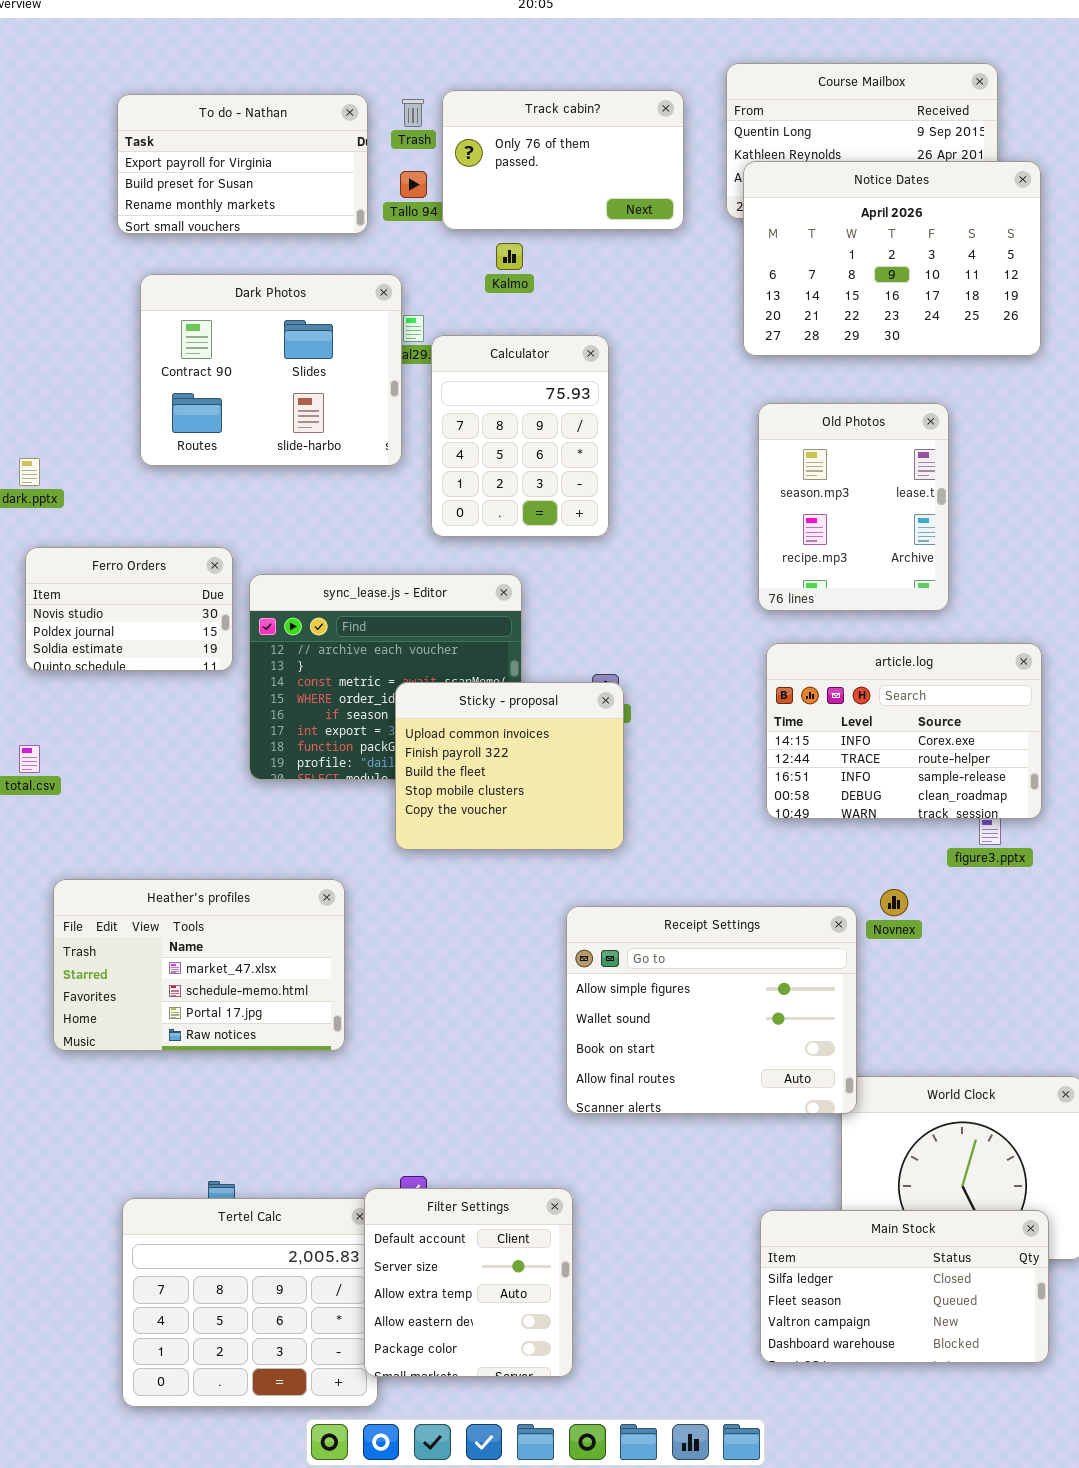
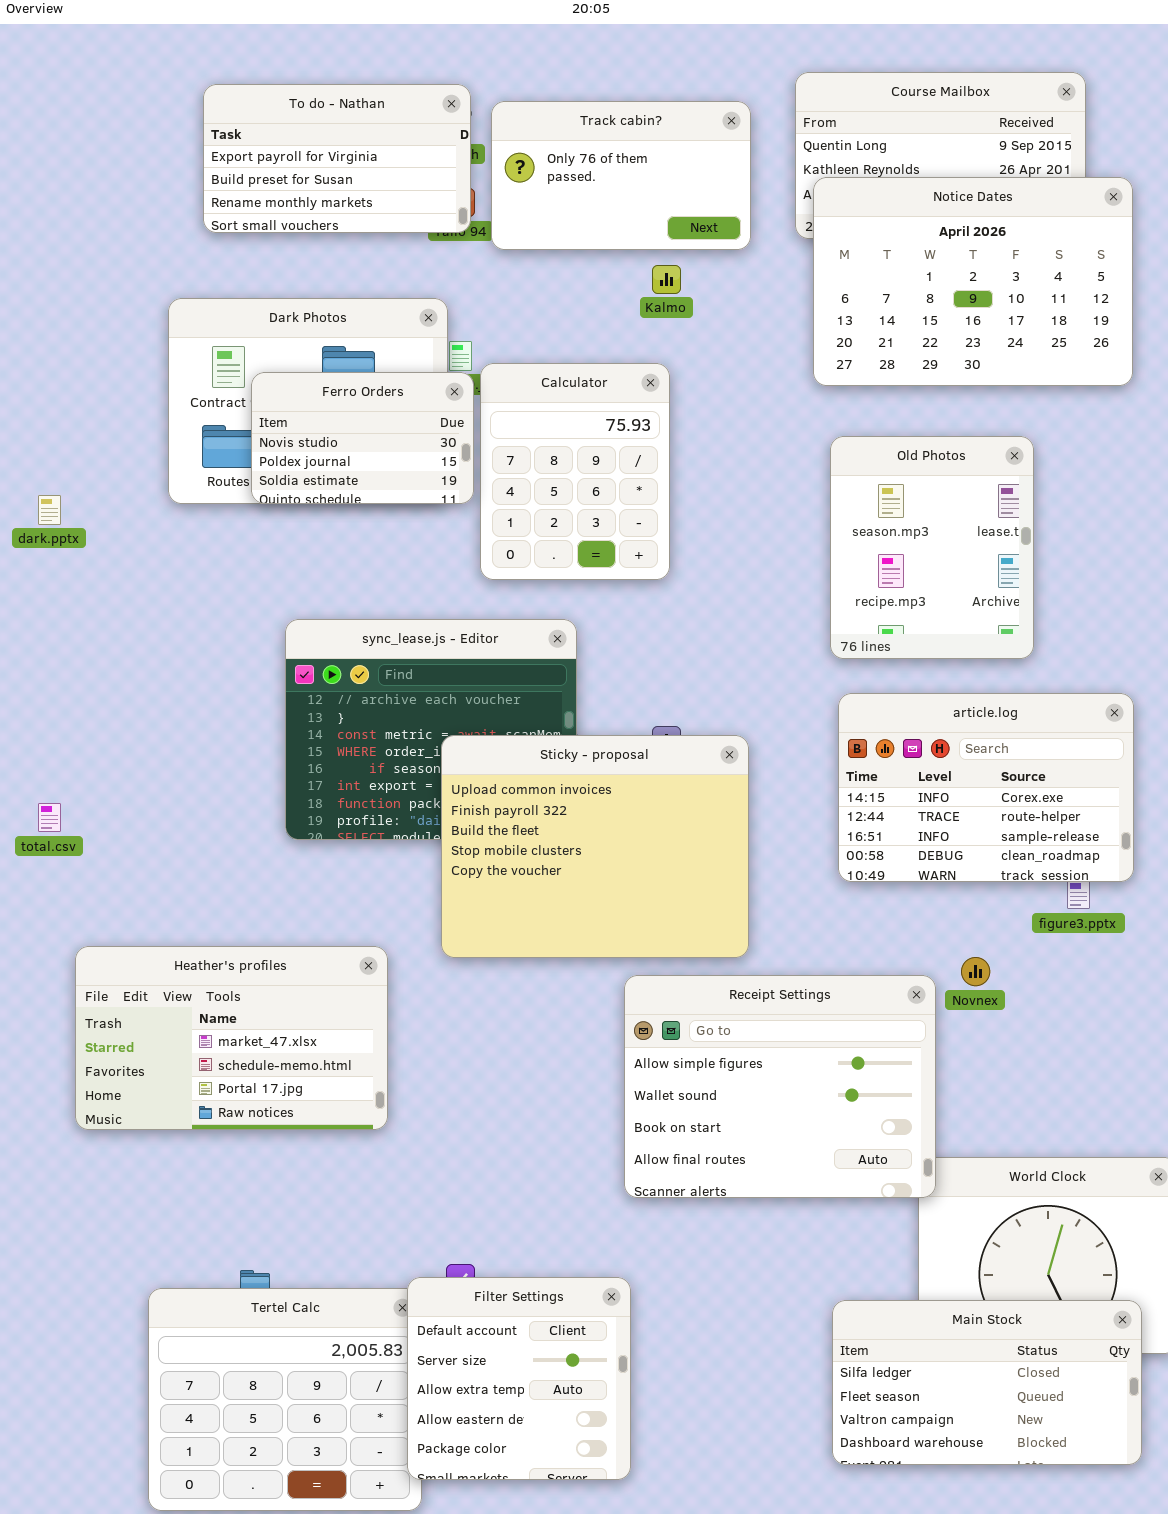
To do - Nathan: [117,94,368,234] -> [203,84,471,233], moved
Kalmo: [496,243,523,270] -> [652,265,681,294], moved
Ferro Orders: [25,547,233,671] -> [251,372,474,504], moved
Sticky - proposal: [395,682,624,850] -> [441,735,749,958], resized

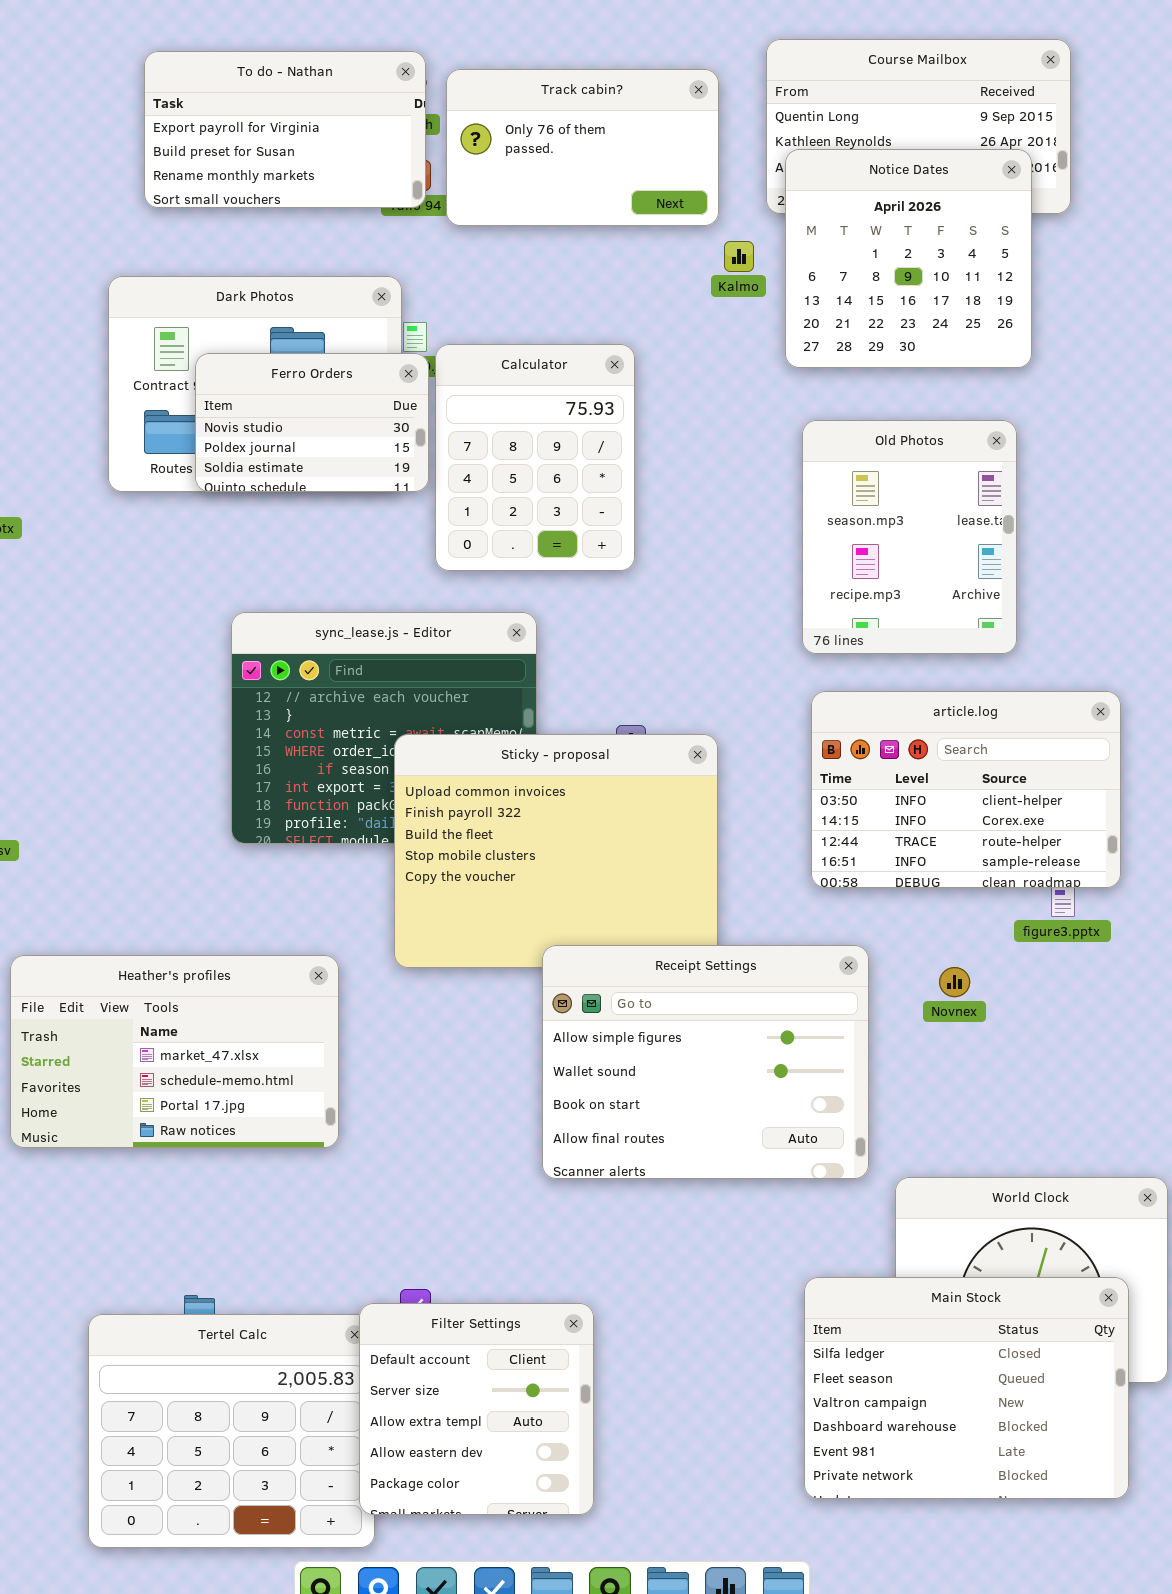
Notice Dates: [813,177,1133,386] -> [785,149,1032,368], resized
Kalmo: [652,265,681,294] -> [724,241,754,272], moved
article.log: [838,693,1134,882] -> [811,691,1121,888], scrolled up 1 row
Receipt Settings: [624,975,936,1198] -> [542,945,869,1179], moved
Main Stock: [832,1300,1142,1465] -> [804,1277,1129,1499], resized

